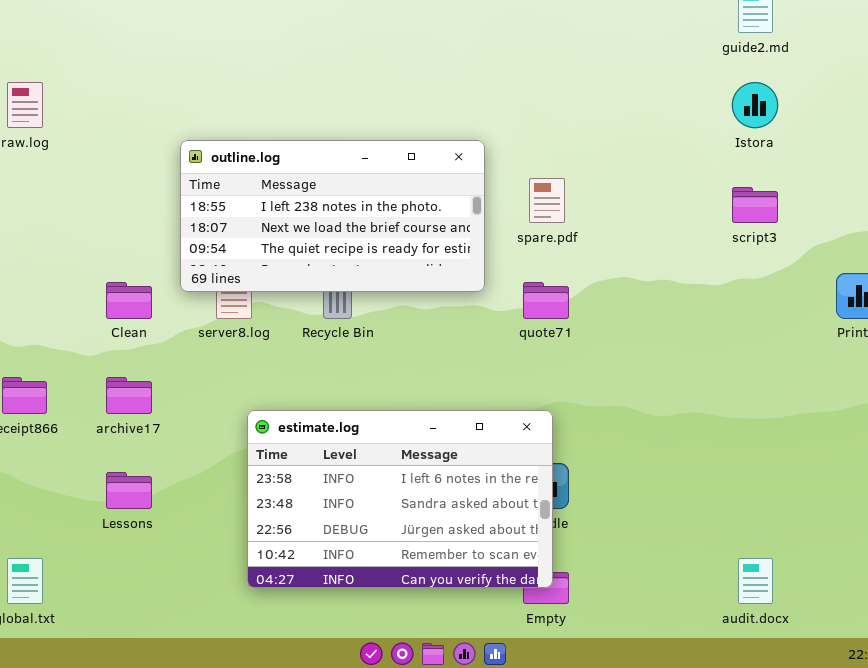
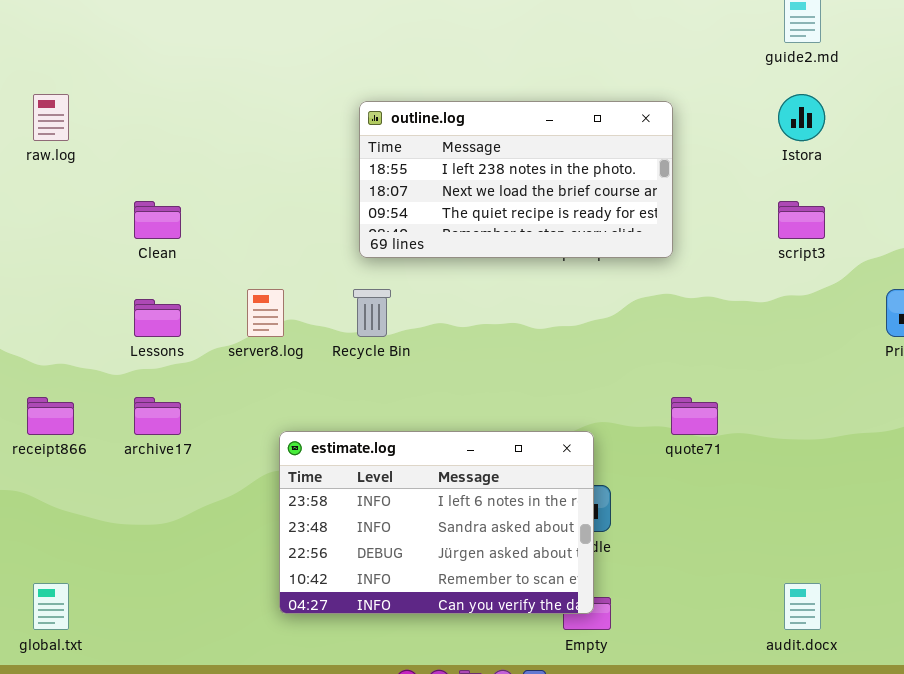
outline.log: [180,140,485,292] -> [359,101,673,258], moved
Clean: [106,282,152,319] -> [134,201,181,239], moved
quote71: [523,282,569,319] -> [671,397,718,435], moved
Lessons: [106,472,152,509] -> [134,299,181,337], moved

